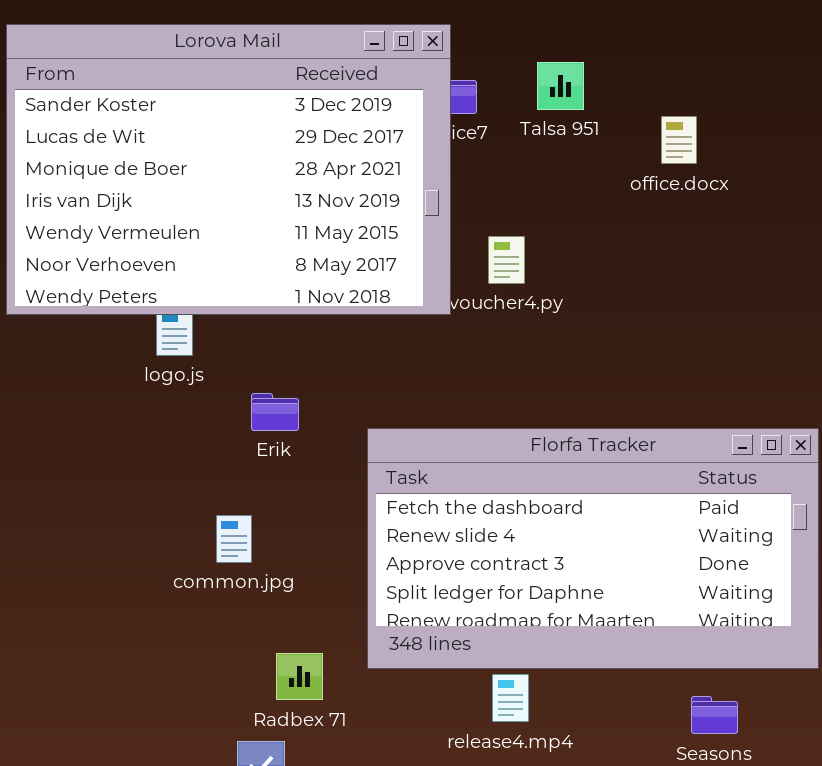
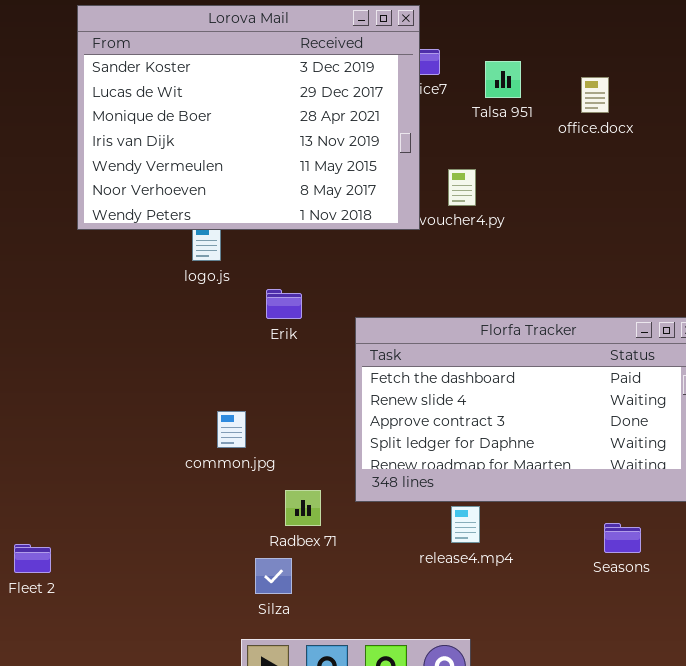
Talsa 951: [537,62,584,110] -> [485,61,521,98], moved
common.jpg: [216,515,252,563] -> [217,411,246,448], moved

